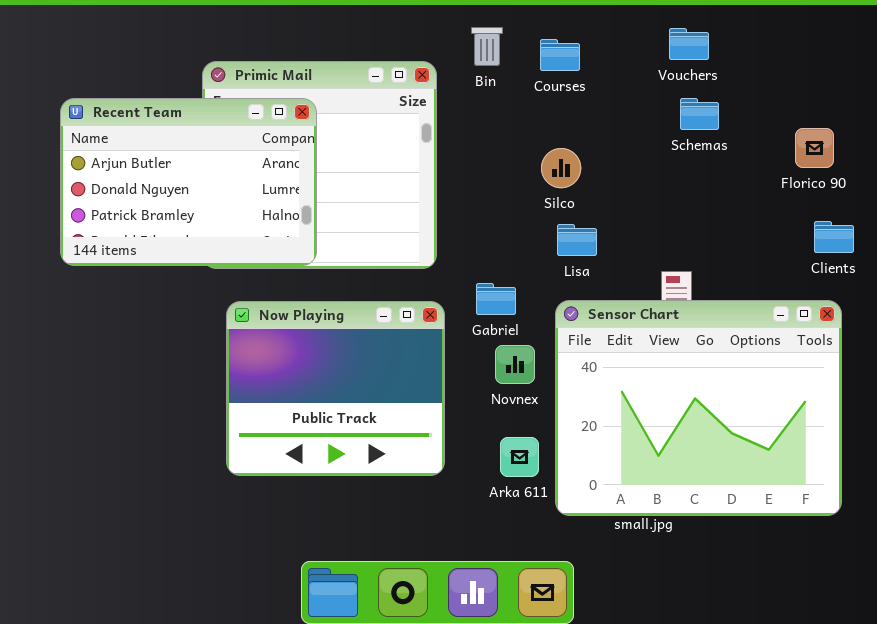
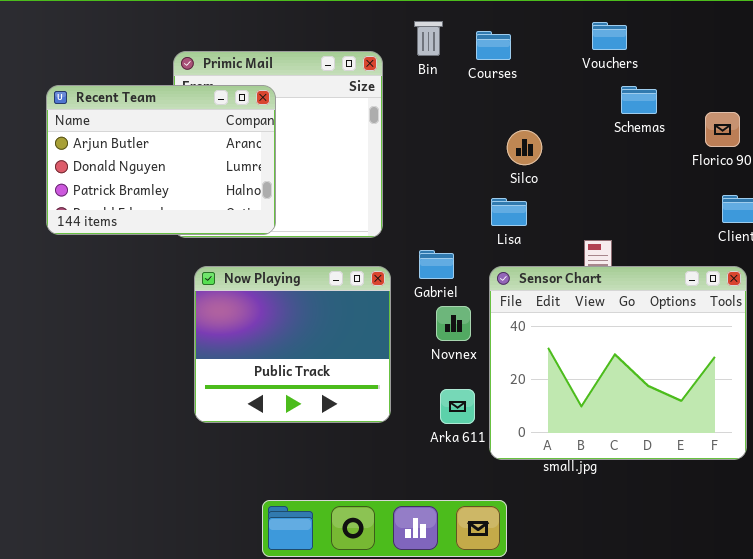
Schemas: [680,98,719,130] -> [621,86,657,114], moved
Silco: [541,148,581,188] -> [507,130,542,165], moved

